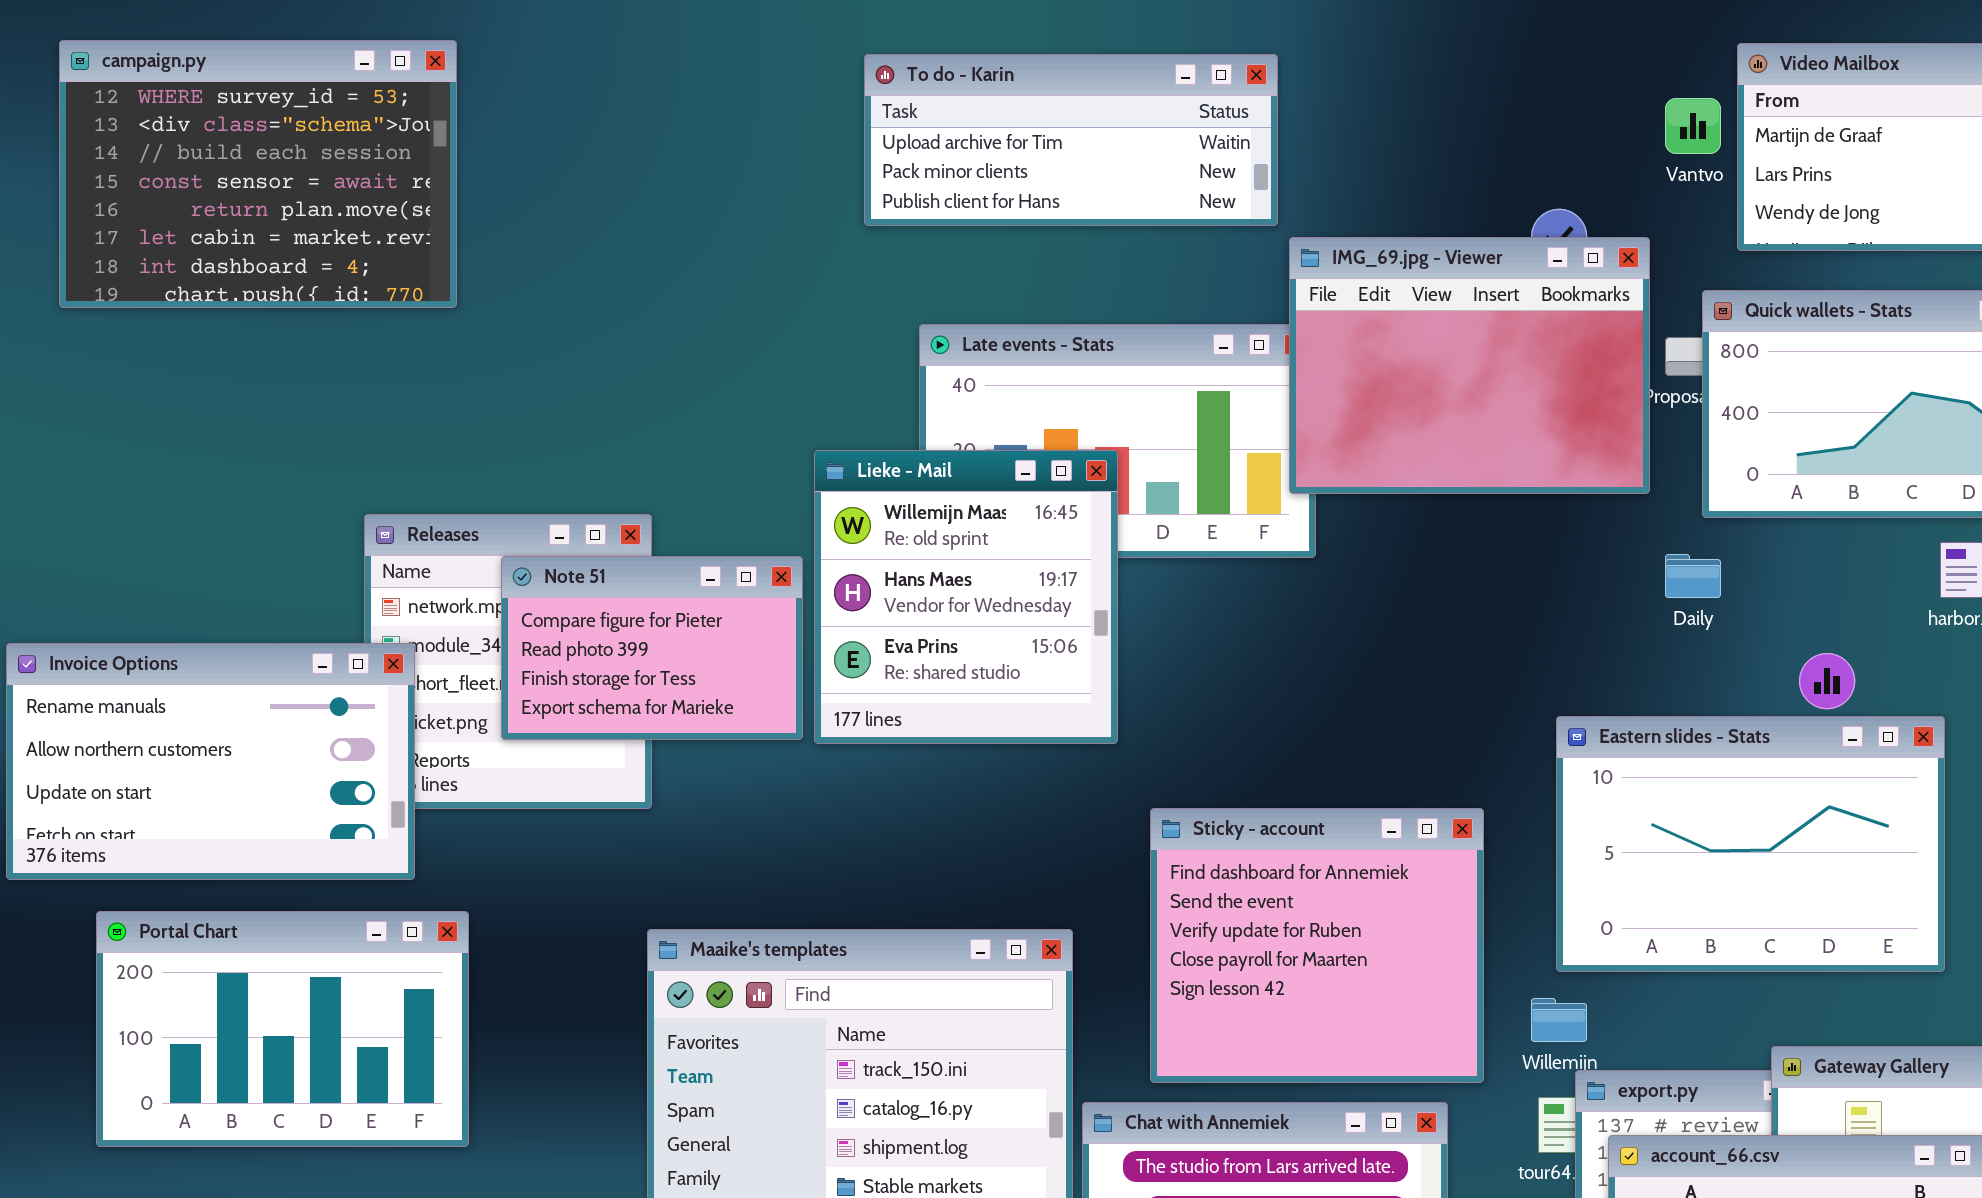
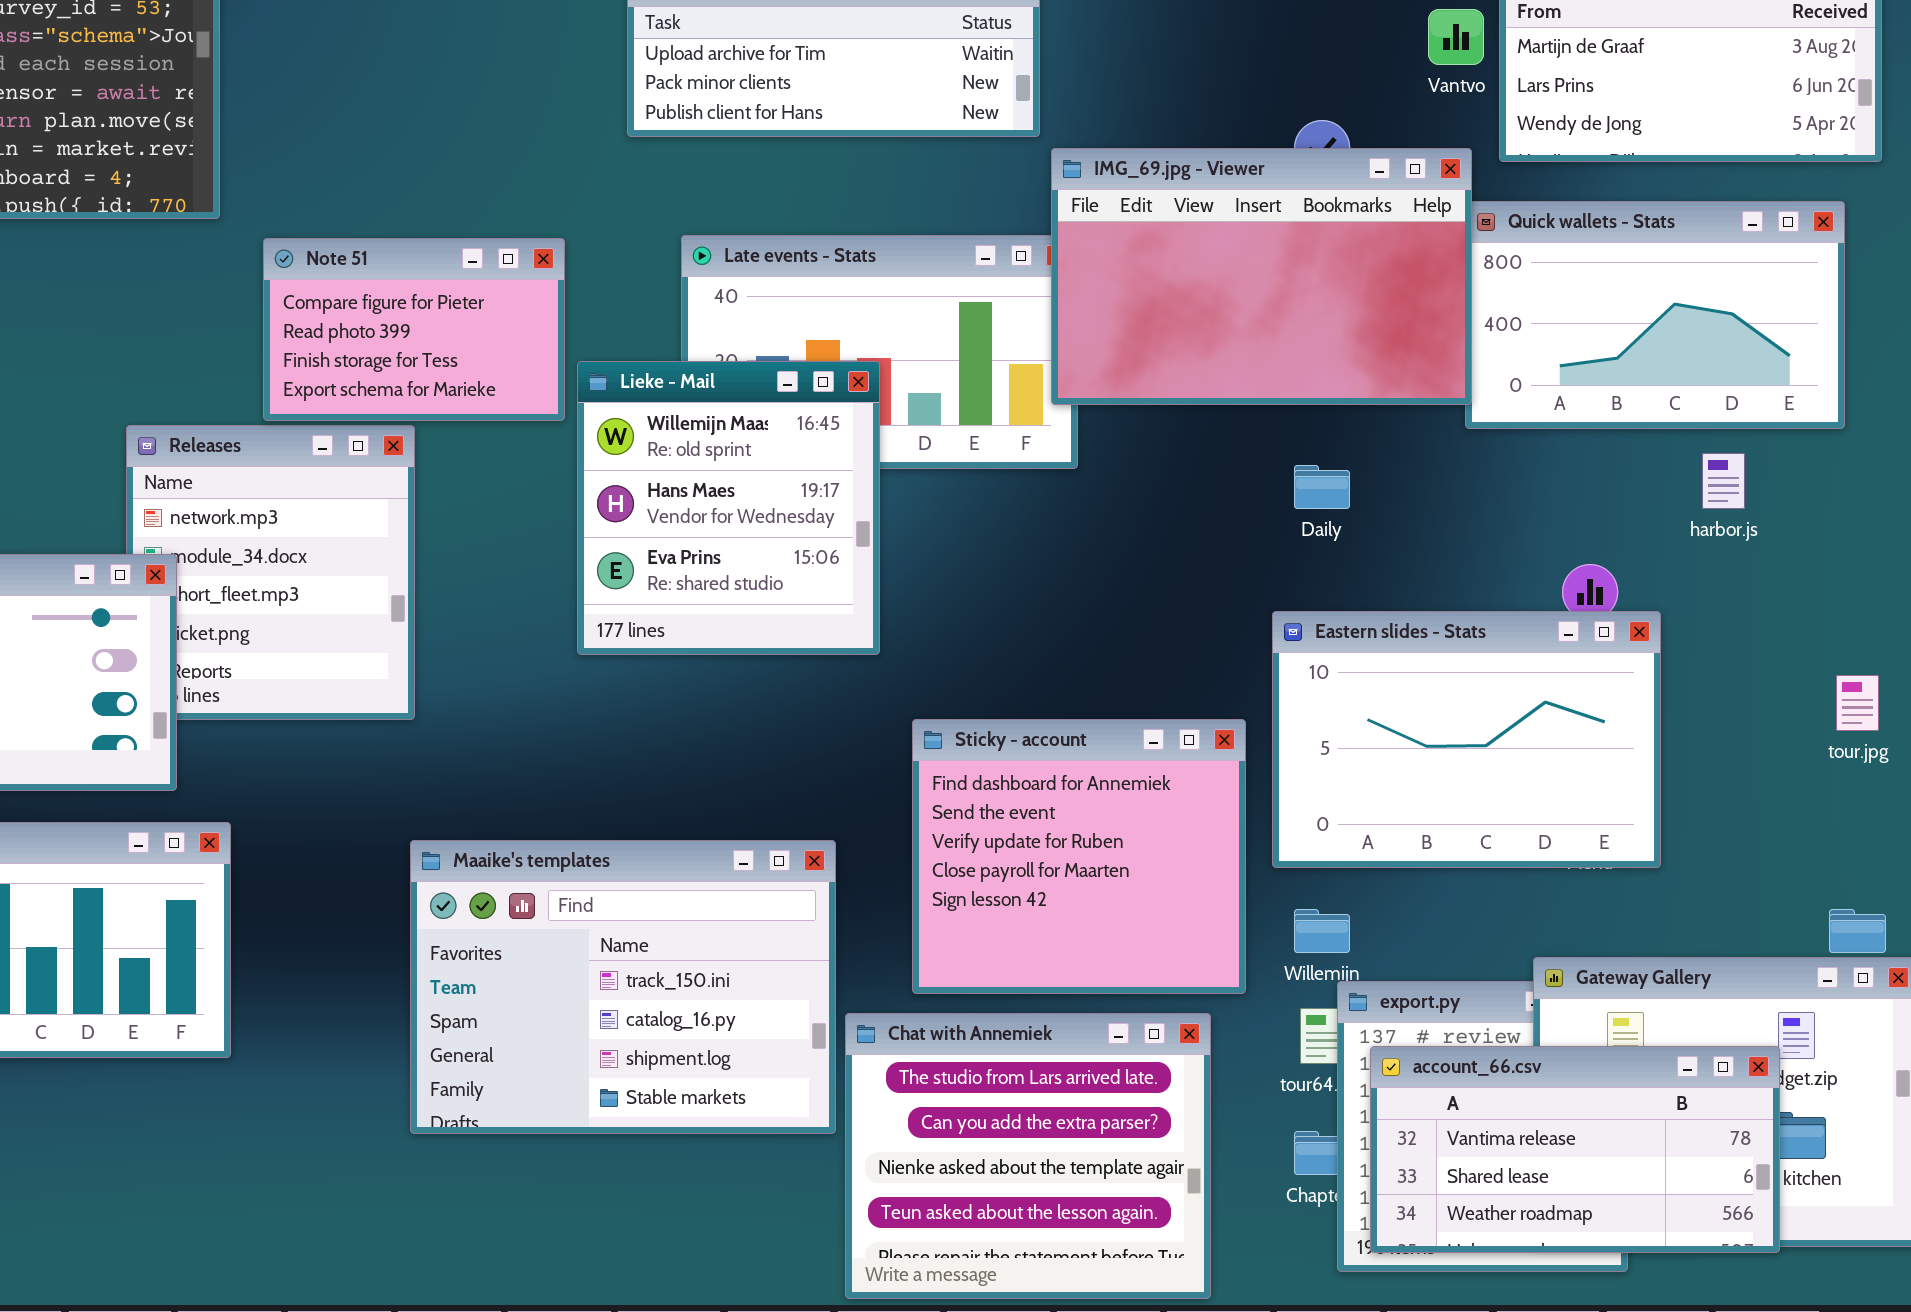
IMG_69.jpg - Viewer: [1289,237,1650,494] -> [1051,148,1472,405], resized
Daily: [1665,554,1721,598] -> [1294,465,1350,509], moved
Note 51: [501,556,803,740] -> [263,238,565,421], moved
Eastern slides - Stats: [1556,716,1945,972] -> [1272,611,1661,868], moved

